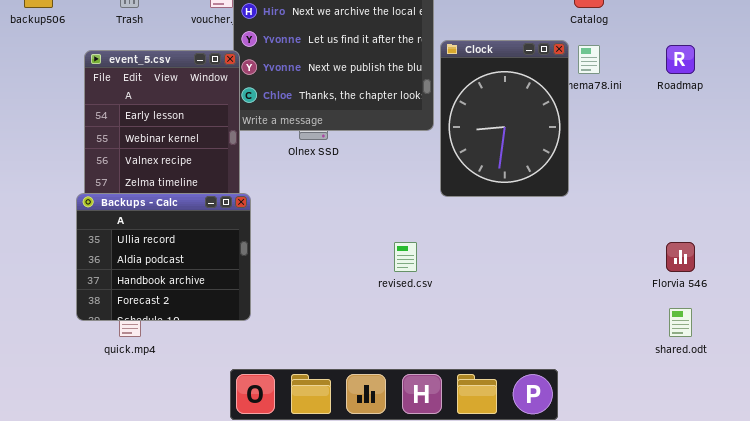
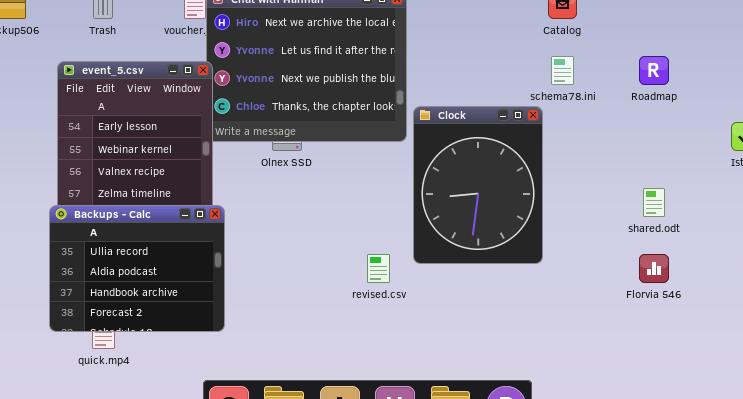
Clock: [440,40,569,197] -> [413,106,543,264], moved
shared.odt: [669,308,692,337] -> [643,188,665,217], moved

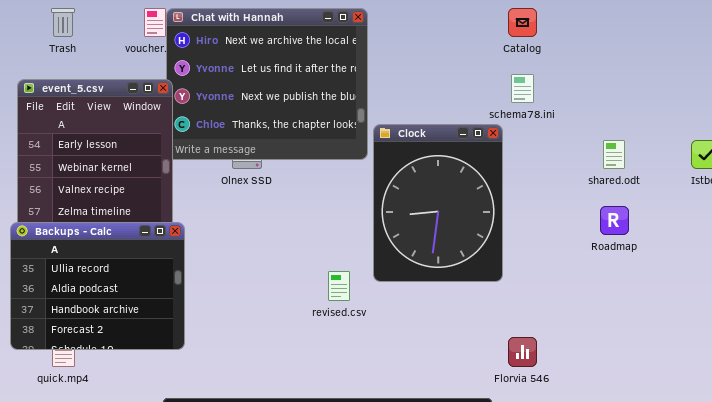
Roadmap: [639,56,669,85] -> [600,206,629,235], moved
shared.odt: [643,188,665,217] -> [603,140,625,169], moved
Florvia 546: [639,254,669,283] -> [508,337,537,367], moved

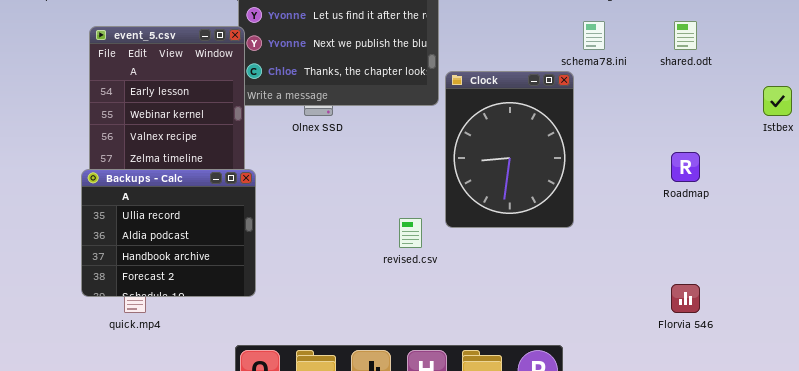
shared.odt: [603,140,625,169] -> [674,21,697,50], moved
Florvia 546: [508,337,537,367] -> [671,284,700,313], moved

